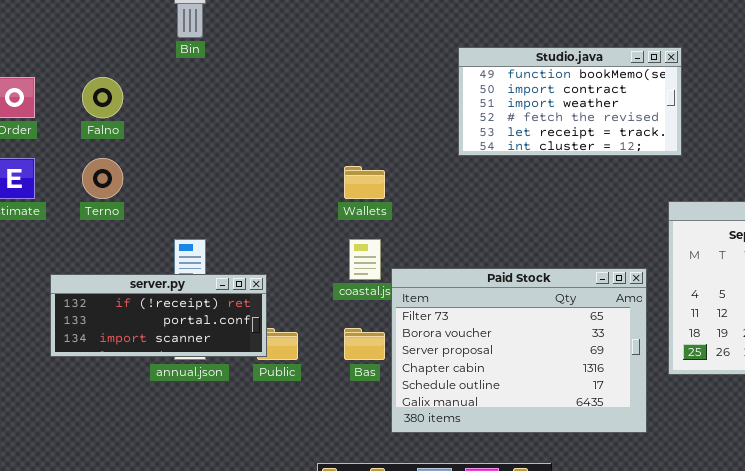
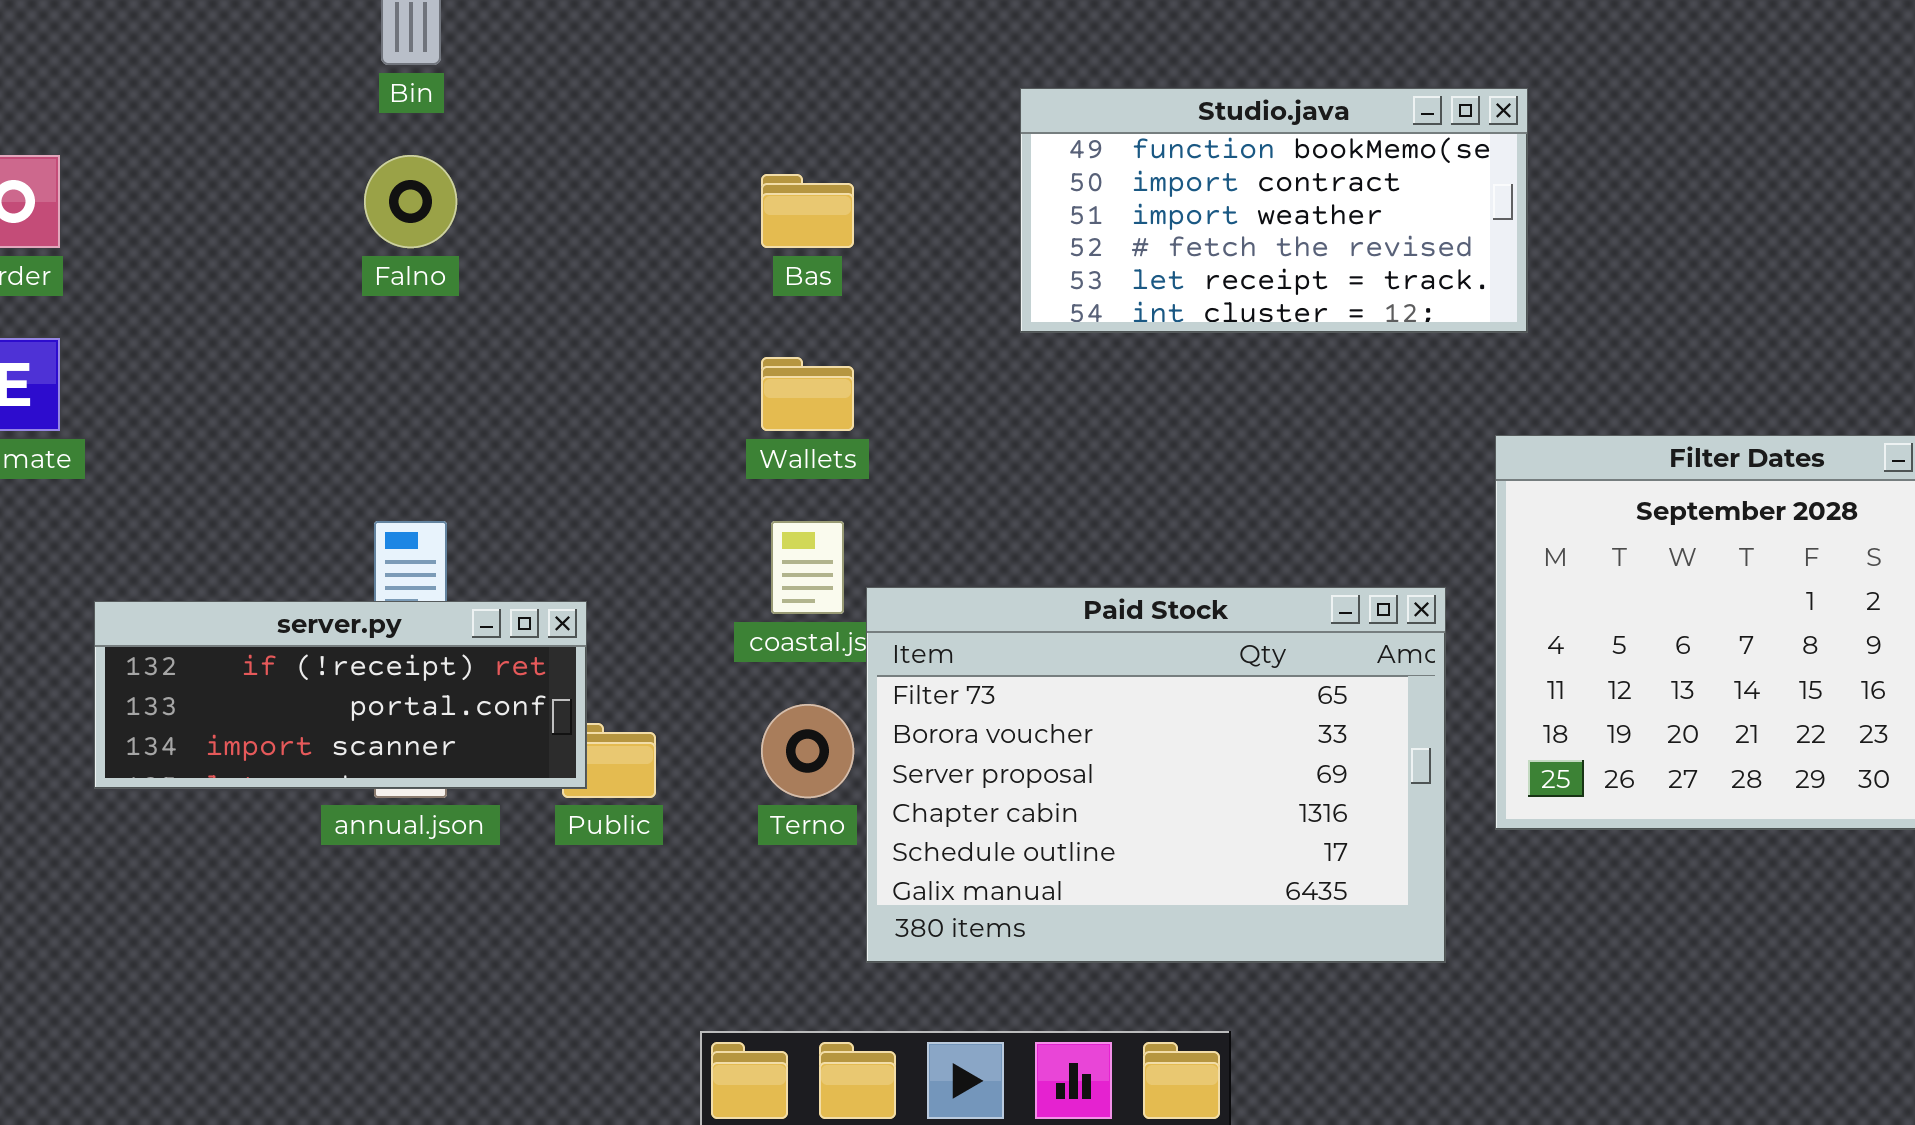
Falno: [82,77,123,118] -> [364,155,457,248], moved
Terno: [82,158,123,199] -> [761,704,854,798], moved
Bas: [344,328,385,360] -> [761,174,854,248], moved

